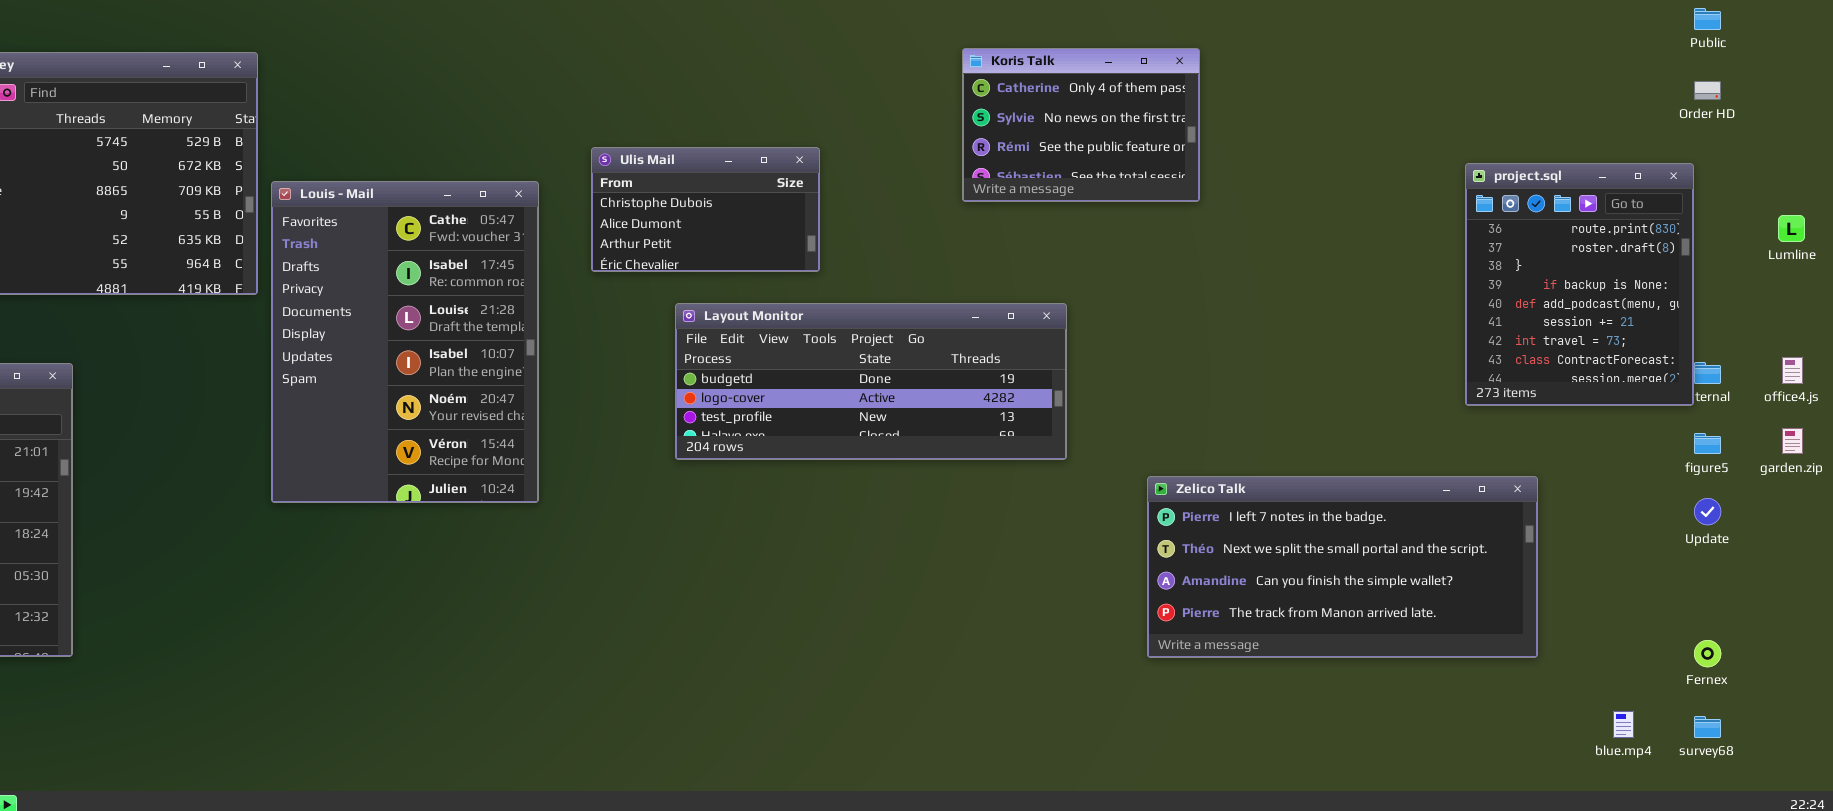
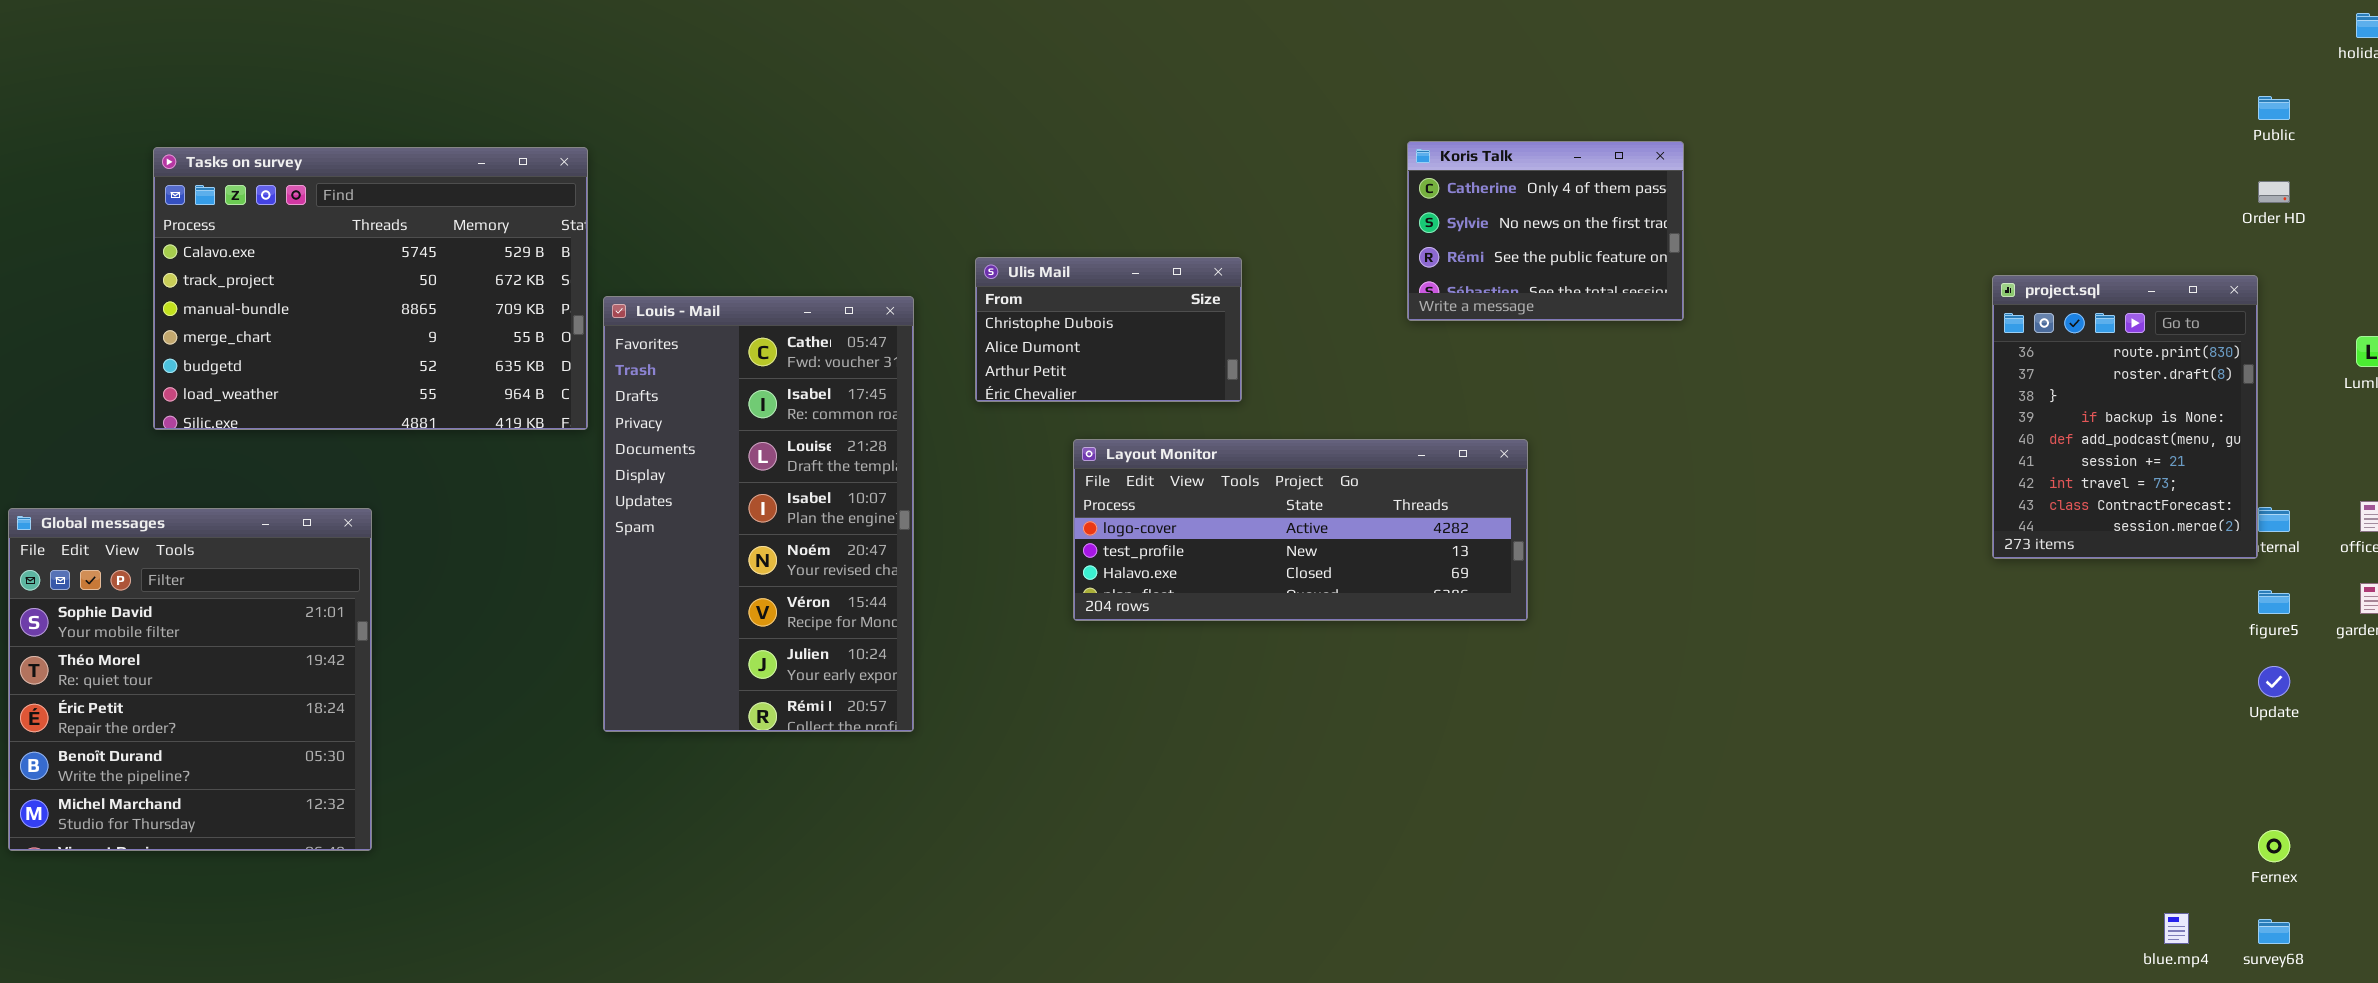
Louis - Mail: [271,181,539,503] -> [603,296,914,732], resized
Layout Monitor: [675,303,1067,460] -> [1073,439,1528,621], scrolled down 1 row
Zelico Talk: [1147,476,1538,658] -> none, closed

